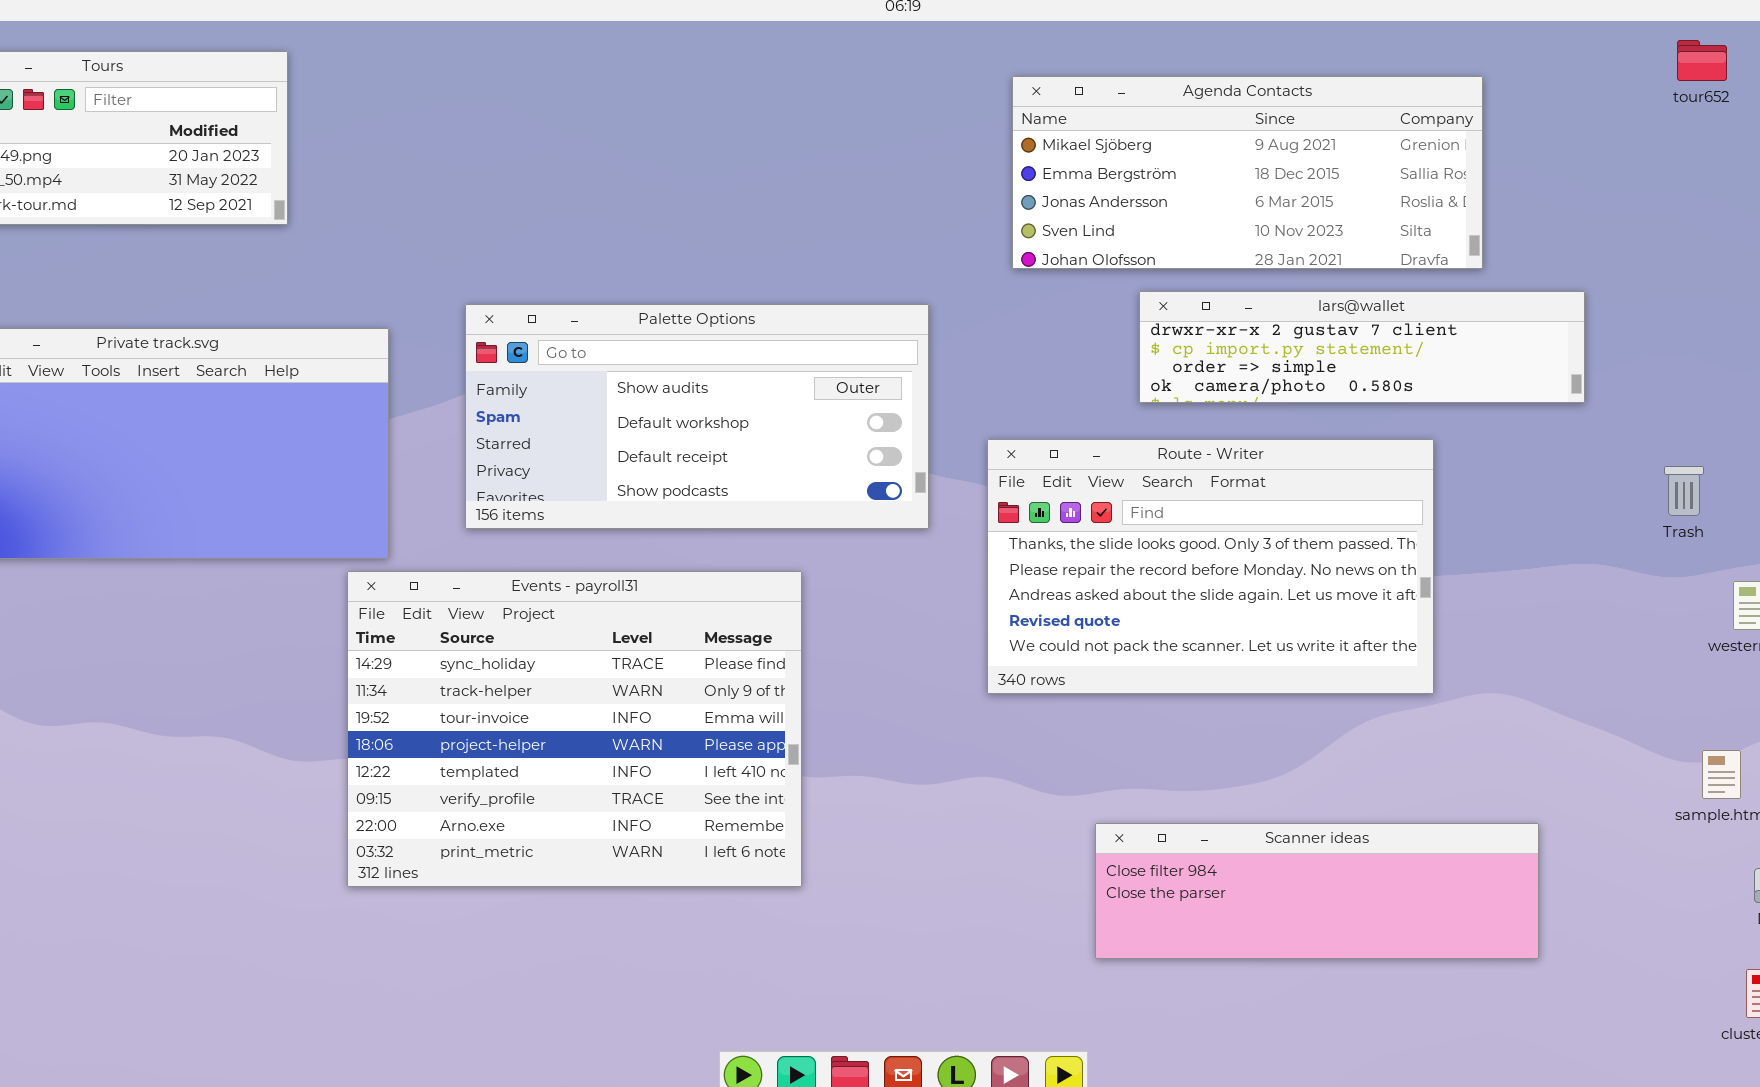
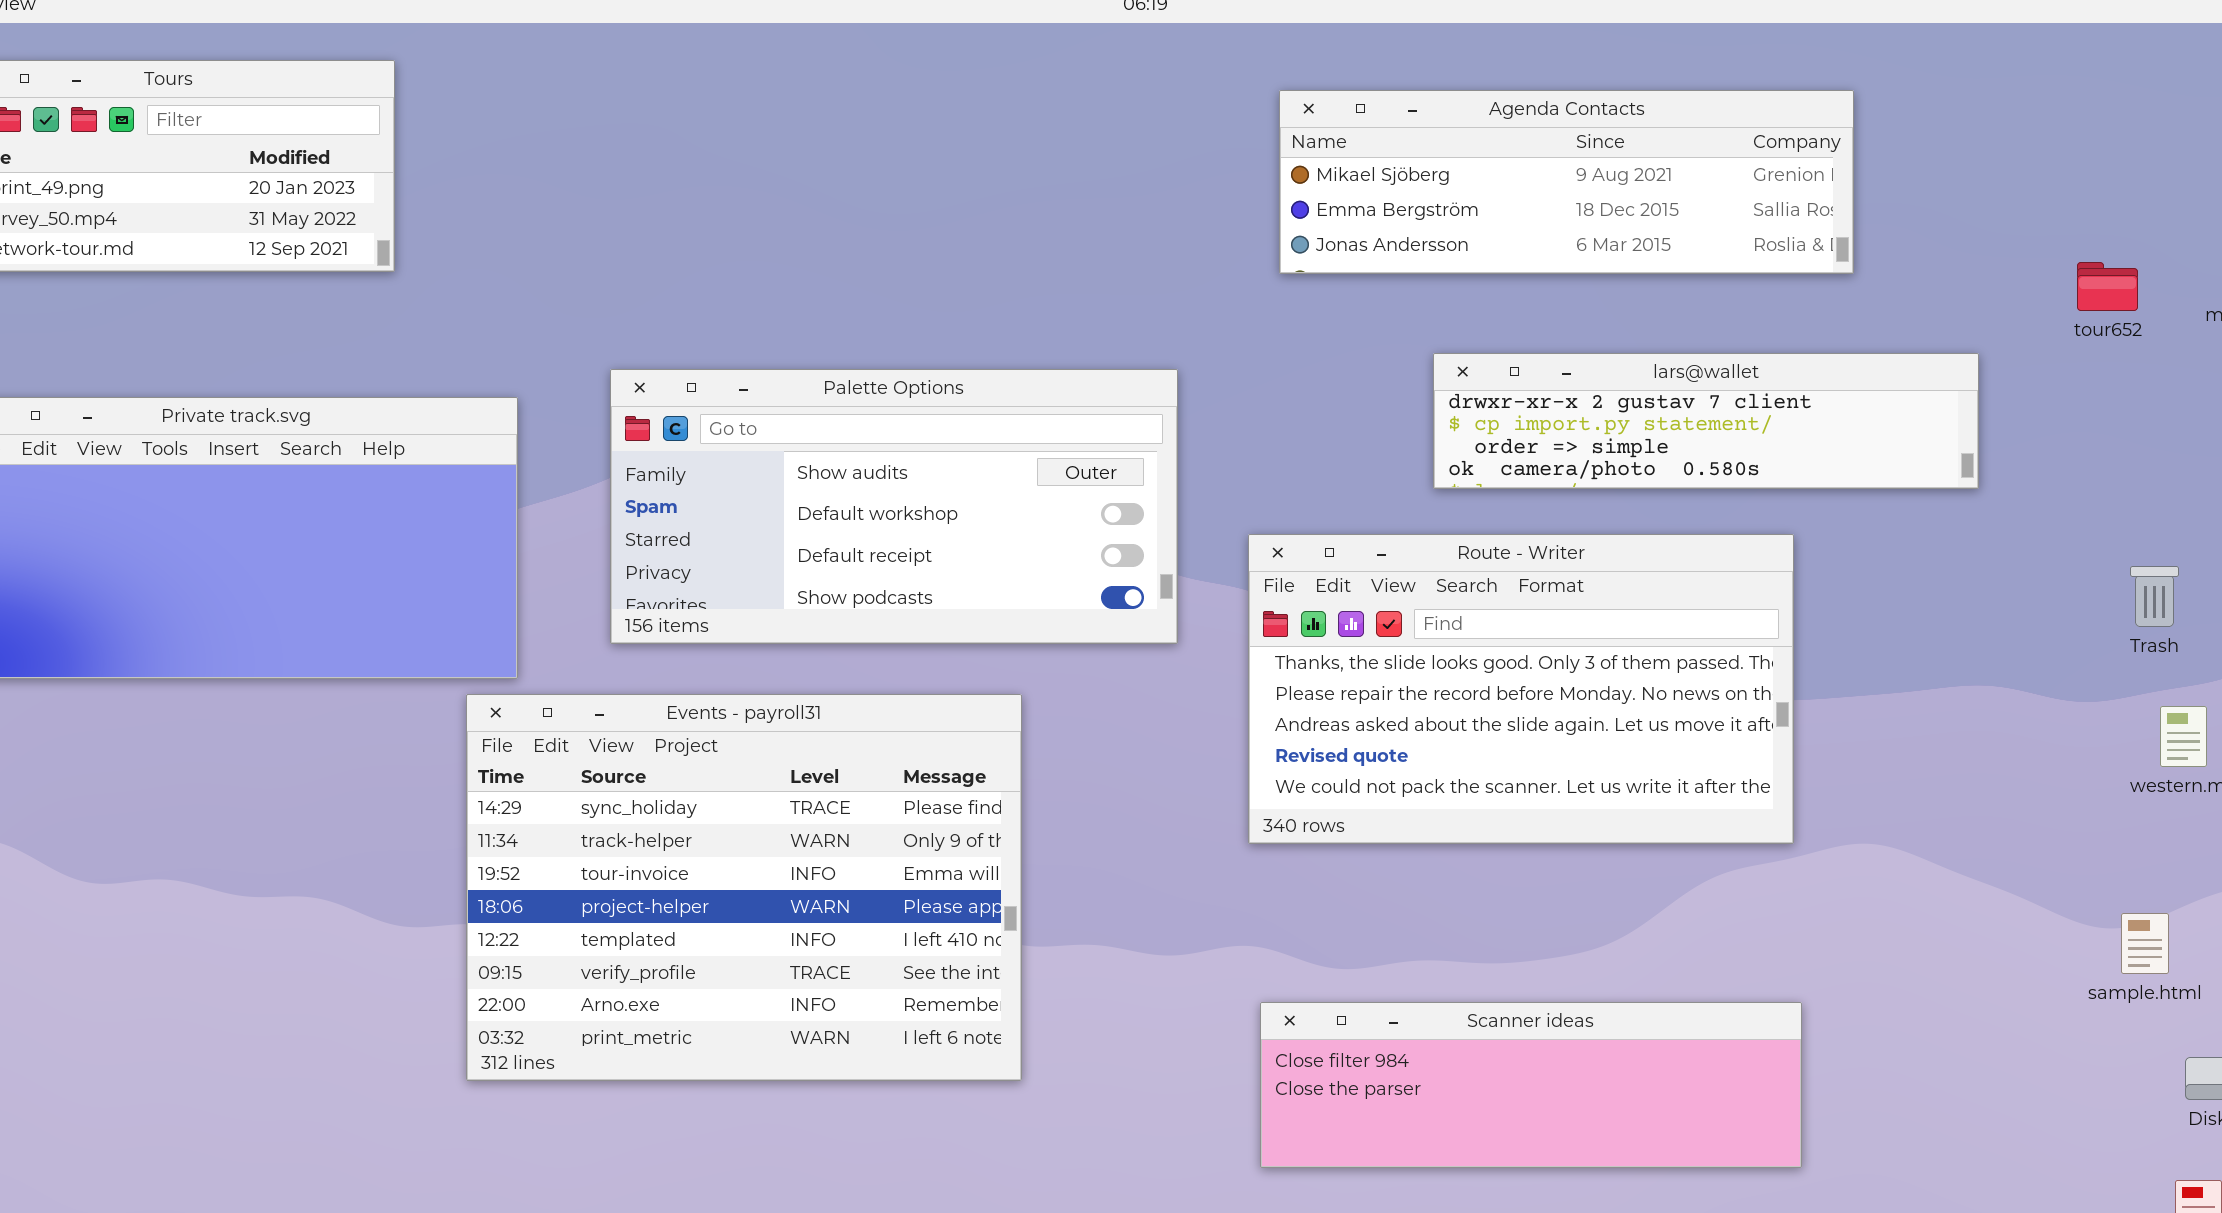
tour652: [1677,40,1727,81] -> [2077,262,2138,311], moved
Agenda Contacts: [1012,76,1483,269] -> [1279,90,1854,274], resized
Trash: [1664,466,1704,516] -> [2130,566,2179,627], moved
Scanner ideas: [1095,823,1539,959] -> [1260,1002,1802,1168], moved

